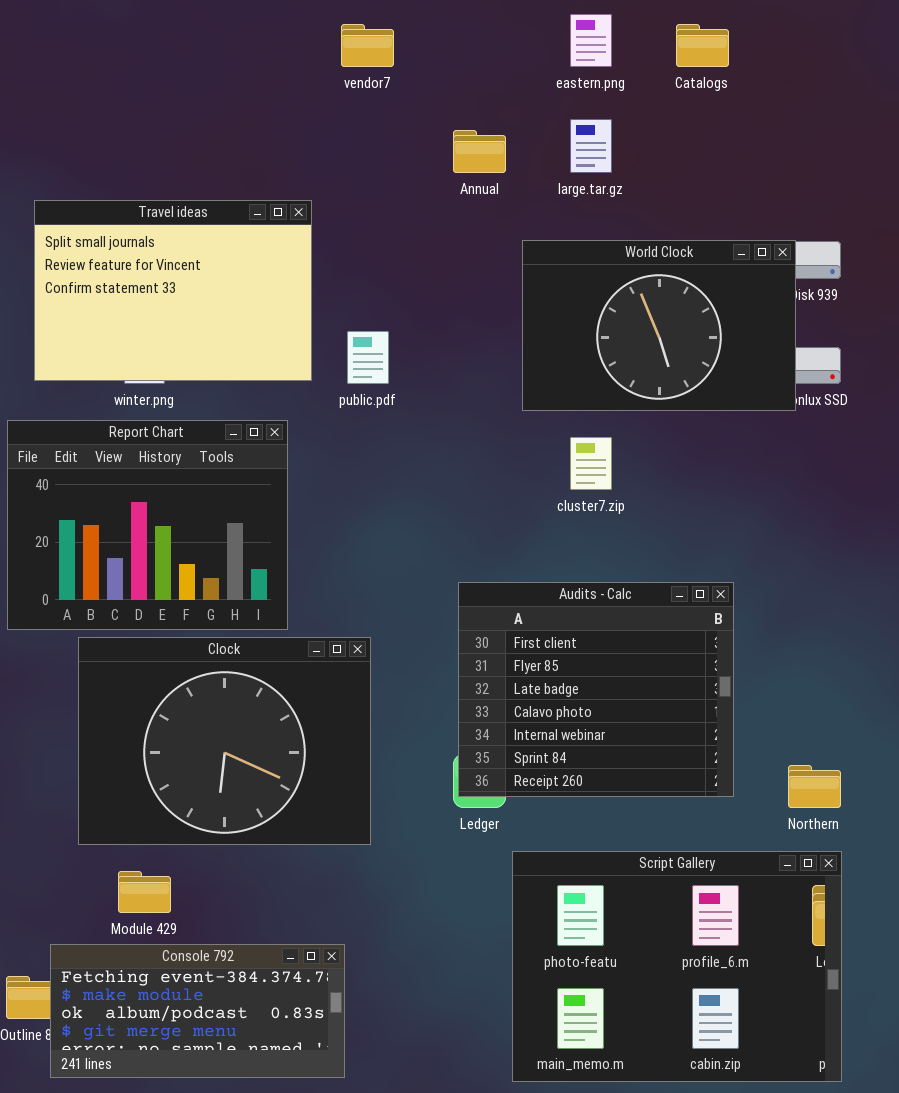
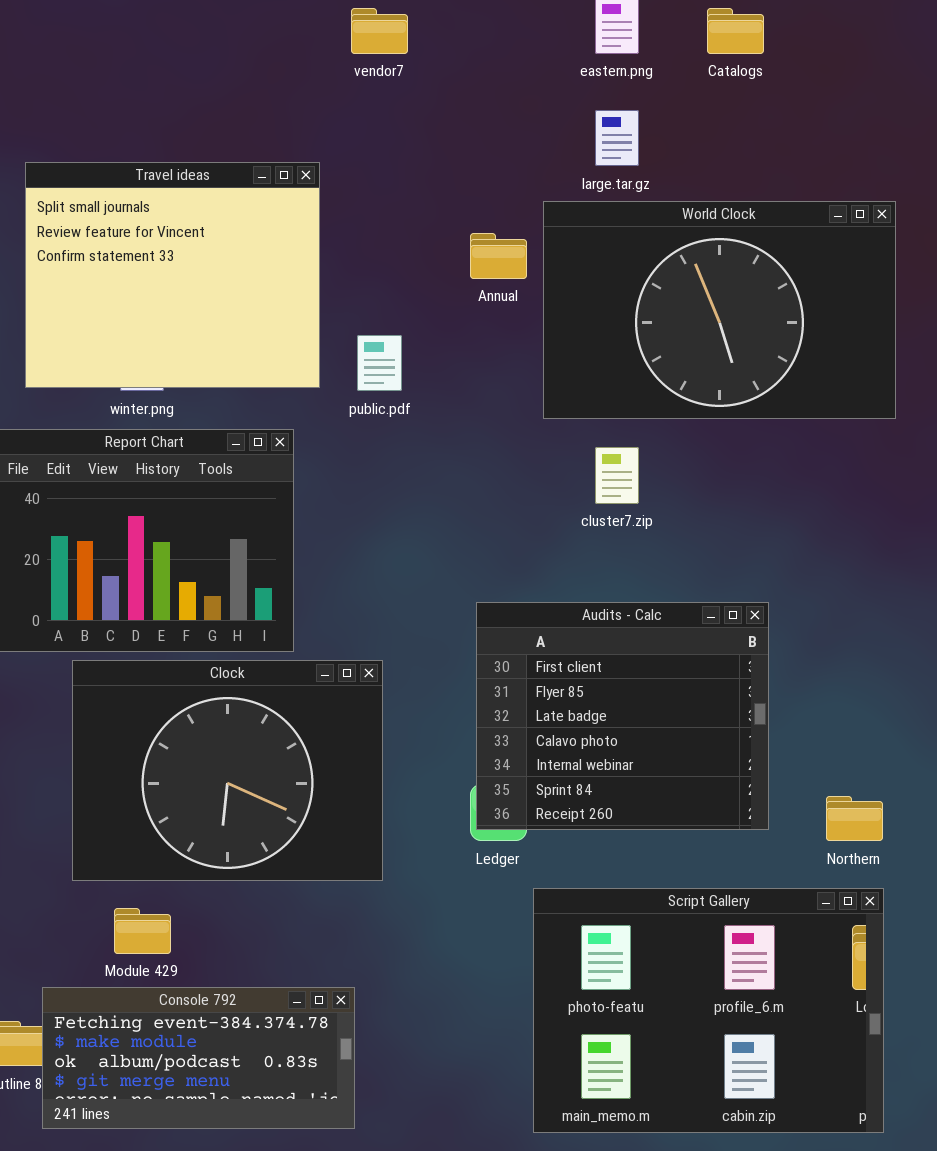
Annual: [453,130,506,173] -> [470,233,527,279], moved
Travel ideas: [34,200,312,381] -> [25,162,320,388], resized
World Clock: [522,240,796,411] -> [543,201,896,419], resized

